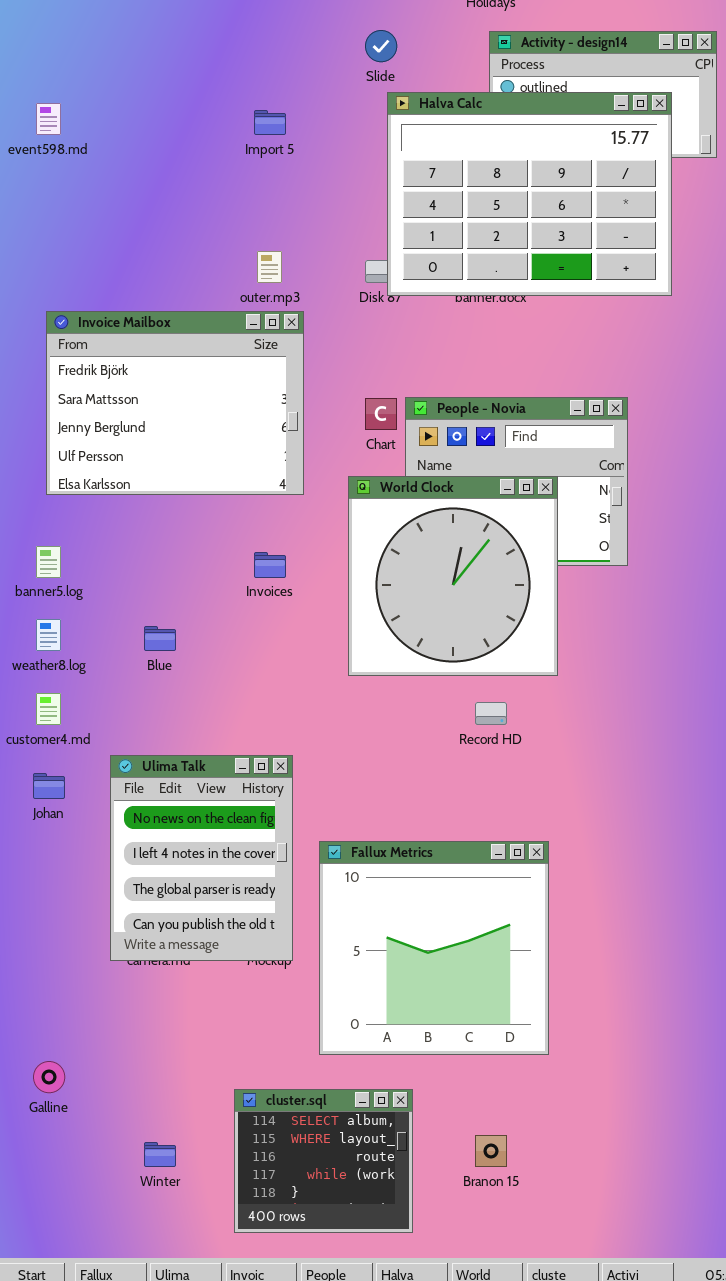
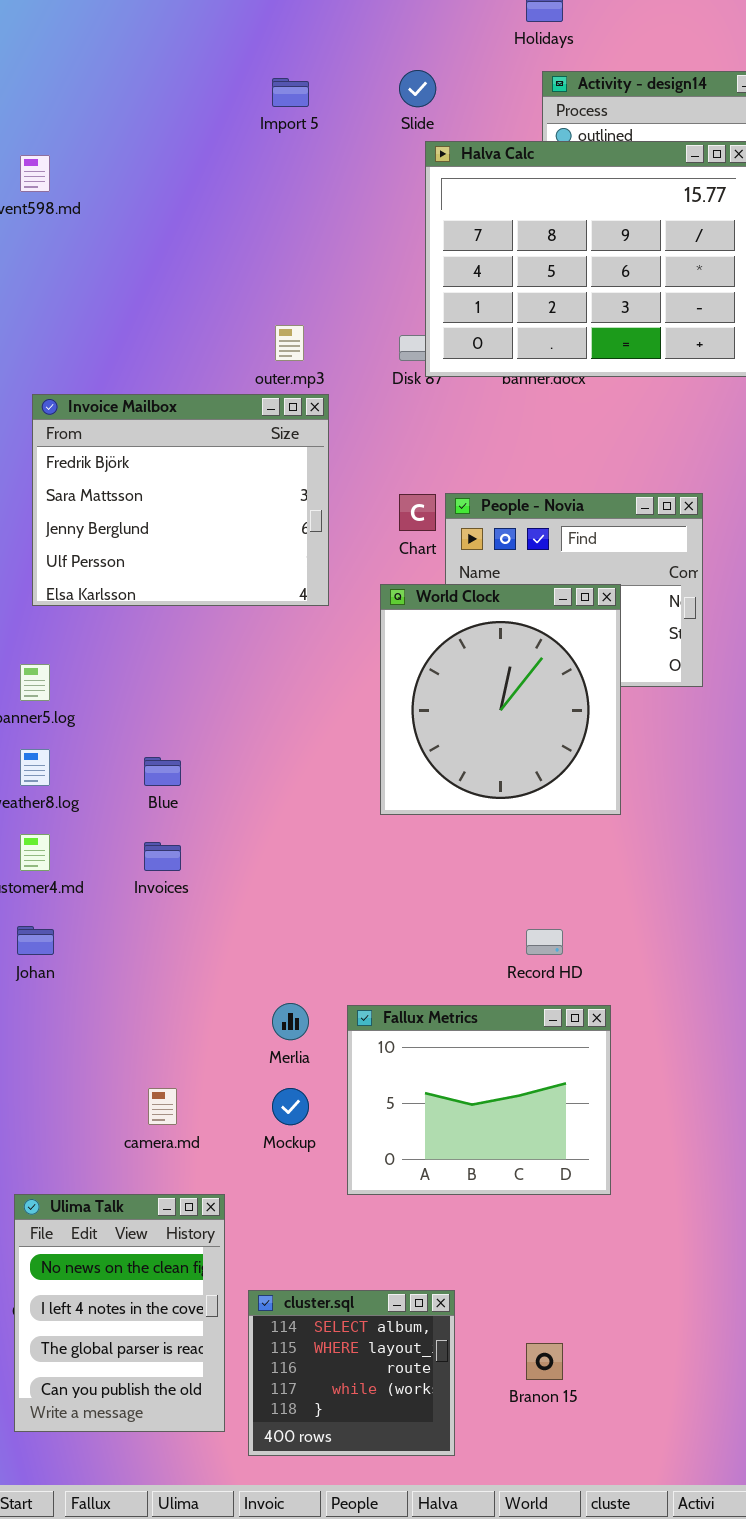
Import 5: [254,110,286,135] -> [272,78,309,107], moved
Invoices: [254,552,286,578] -> [144,842,181,871], moved
Record HD: [475,702,507,725] -> [526,929,563,955], moved
Ulima Talk: [110,755,293,961] -> [14,1194,225,1432], moved
Fallux Metrics: [319,841,549,1055] -> [347,1005,611,1195], resized

